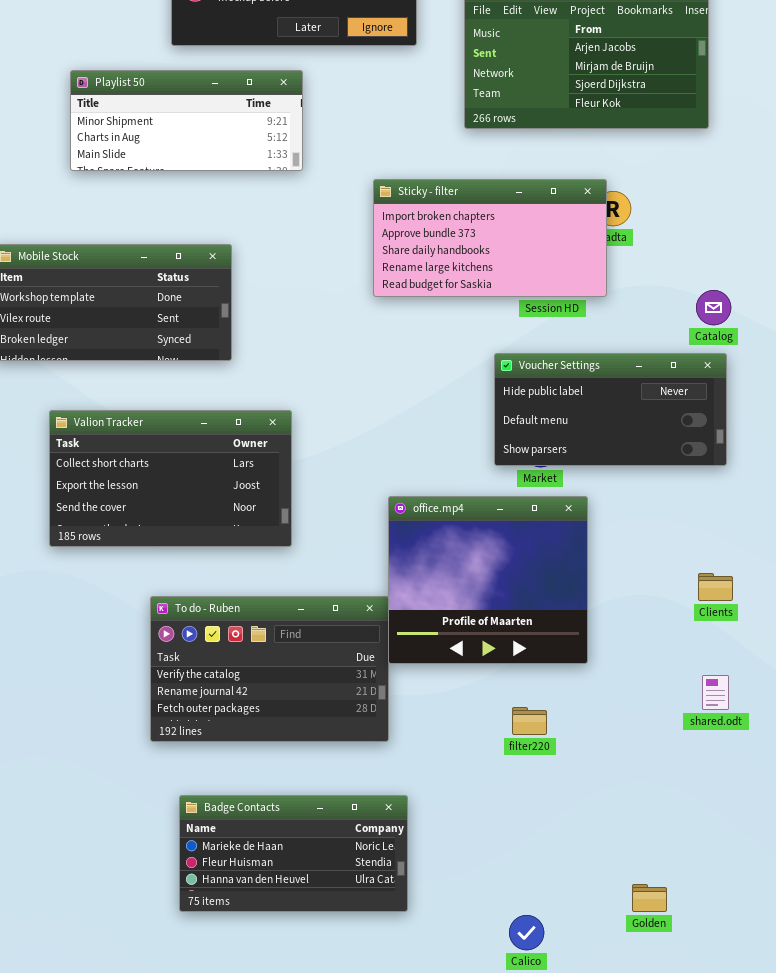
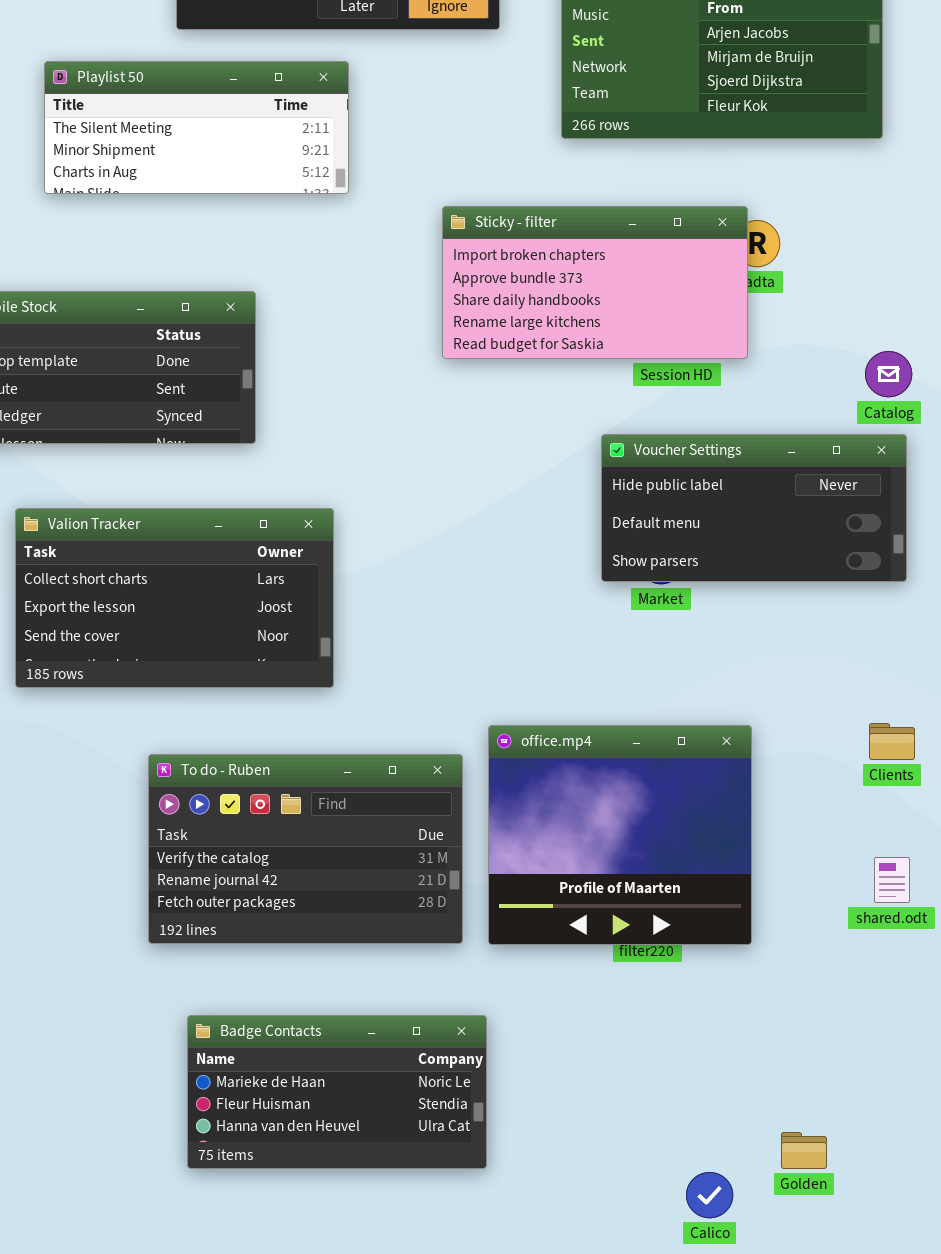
Playlist 50: [70,70,303,171] -> [44,61,349,194], scrolled up 1 row
office.mp4: [388,496,588,664] -> [488,725,752,945], moved
Calico: [509,915,544,950] -> [686,1172,733,1218], moved

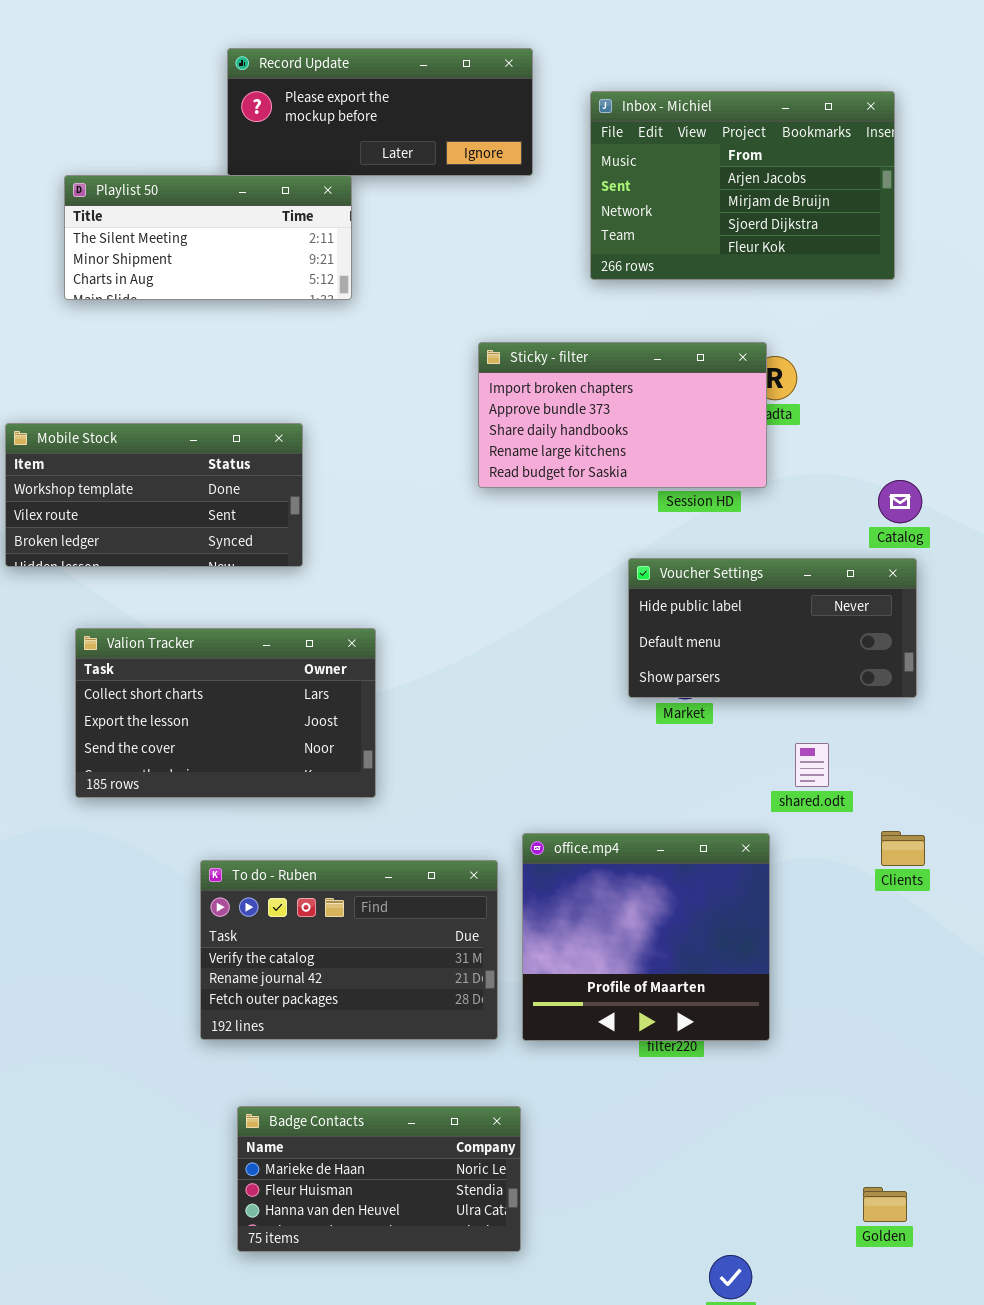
Playlist 50: [44,61,349,194] -> [64,175,352,300], moved
shared.odt: [874,857,910,903] -> [795,743,829,787], moved
Golden: [781,1132,827,1169] -> [863,1187,907,1222], moved

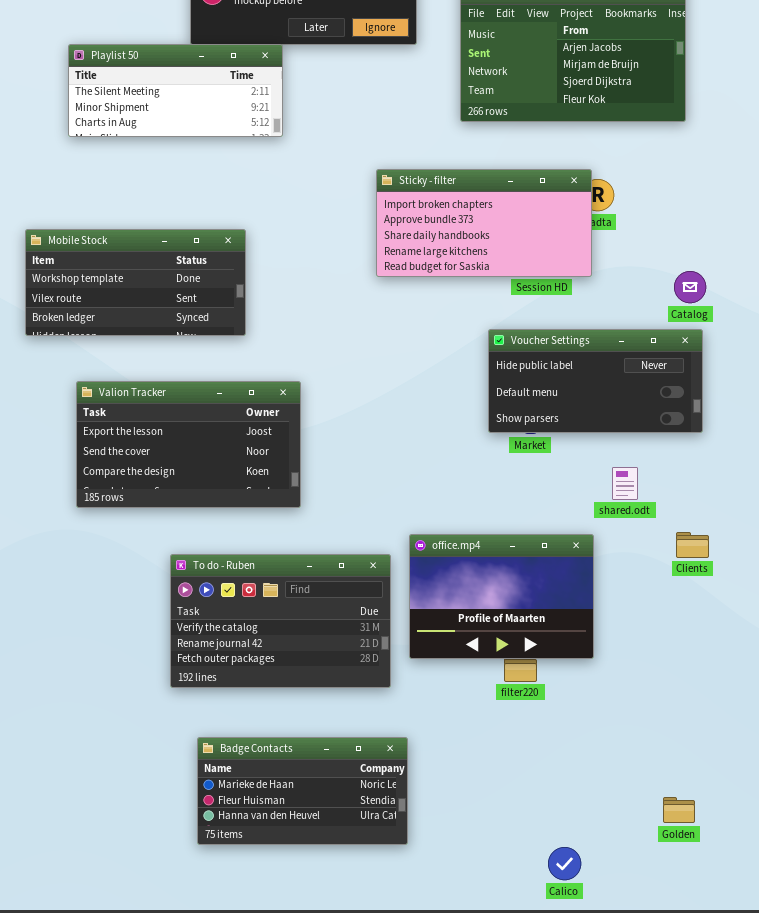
Valion Tracker: [75,628,376,798] -> [76,381,301,508], scrolled down 1 row
office.mp4: [522,833,770,1041] -> [409,534,594,659], resized

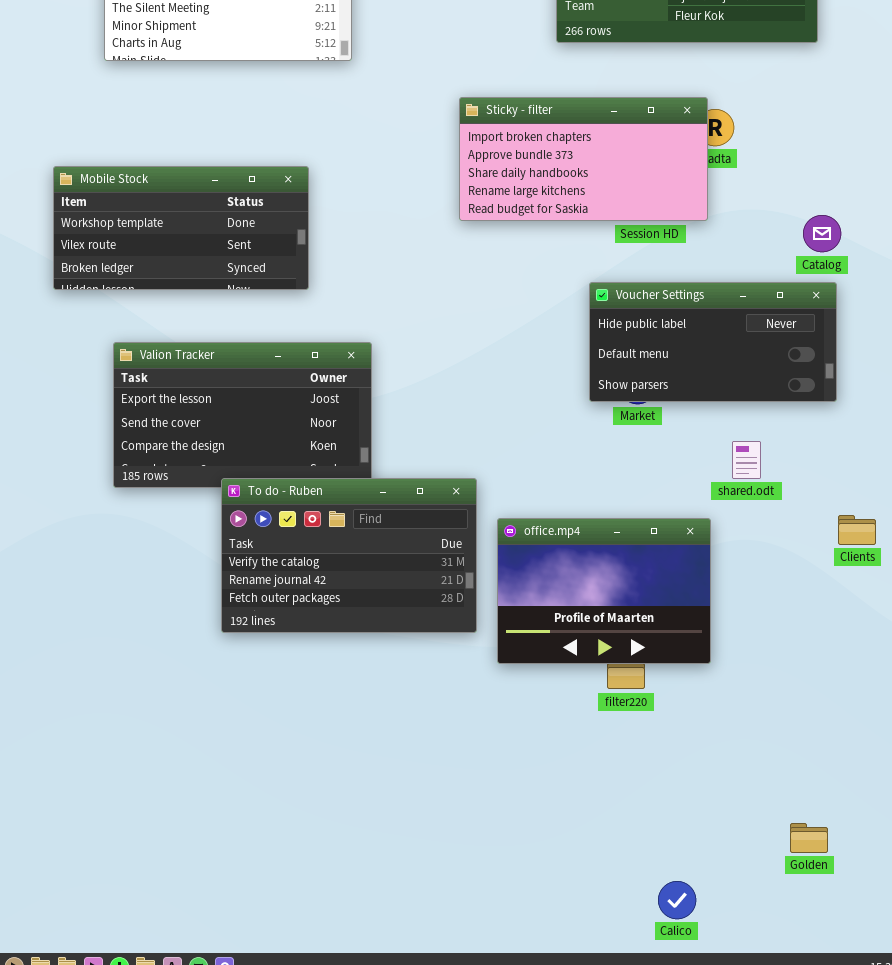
Clients: [676,532,709,558] -> [838,515,876,545], moved
To do - Ruben: [170,554,391,688] -> [221,478,477,633], moved
Badge Contacts: [197,737,408,845] -> none, closed

